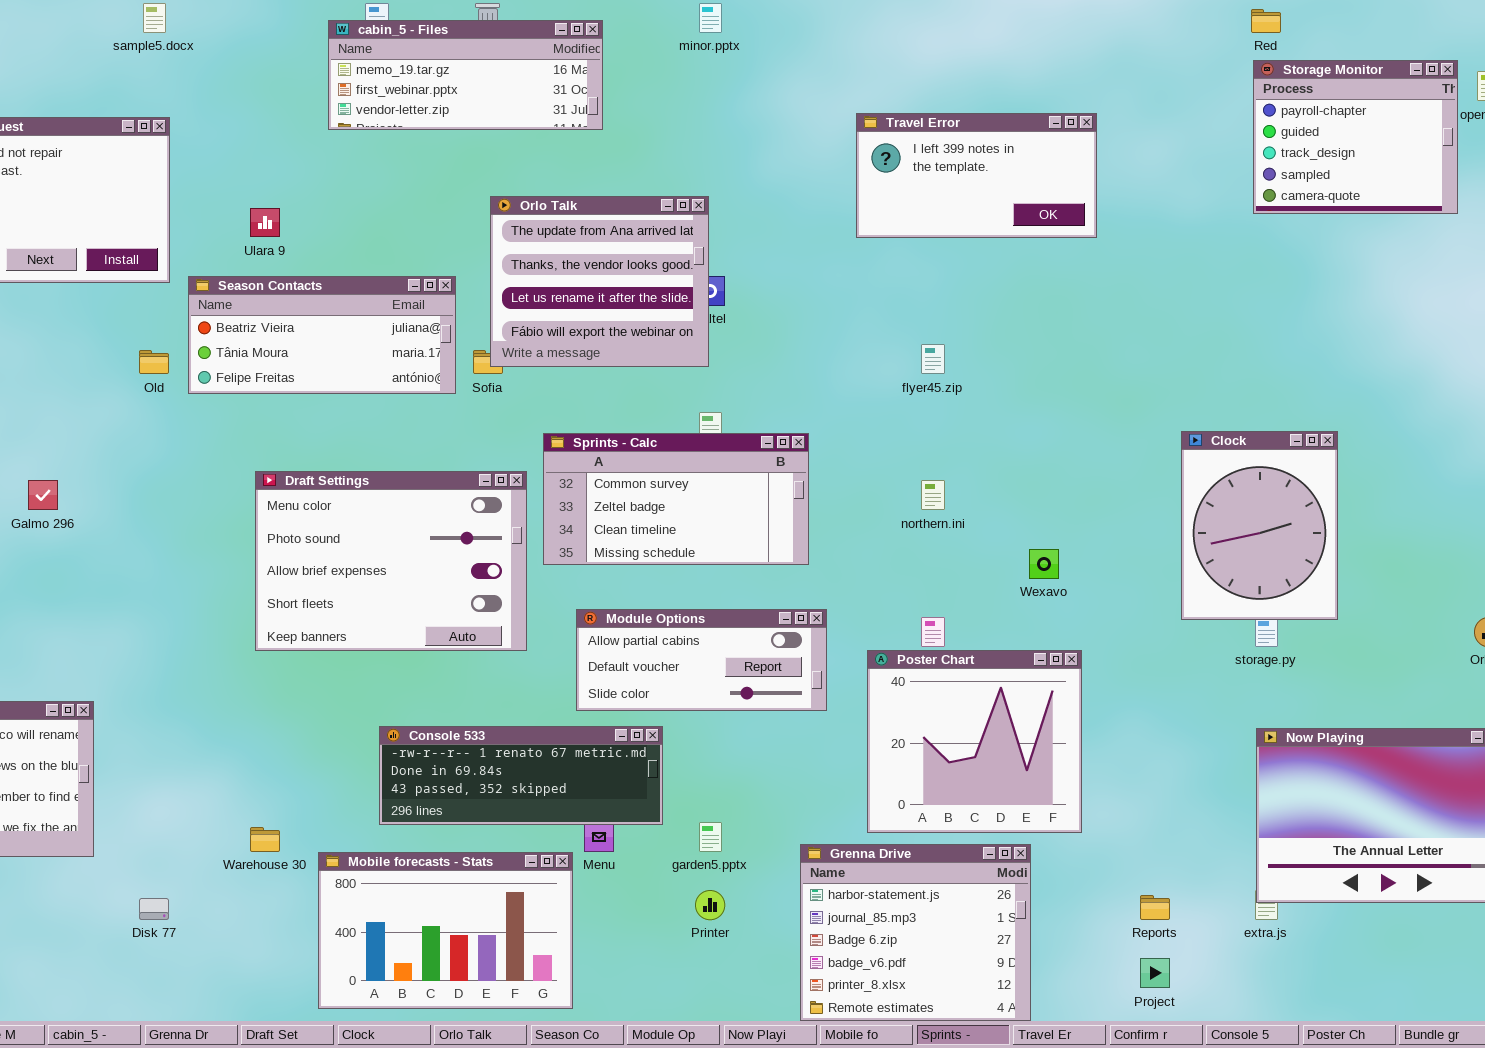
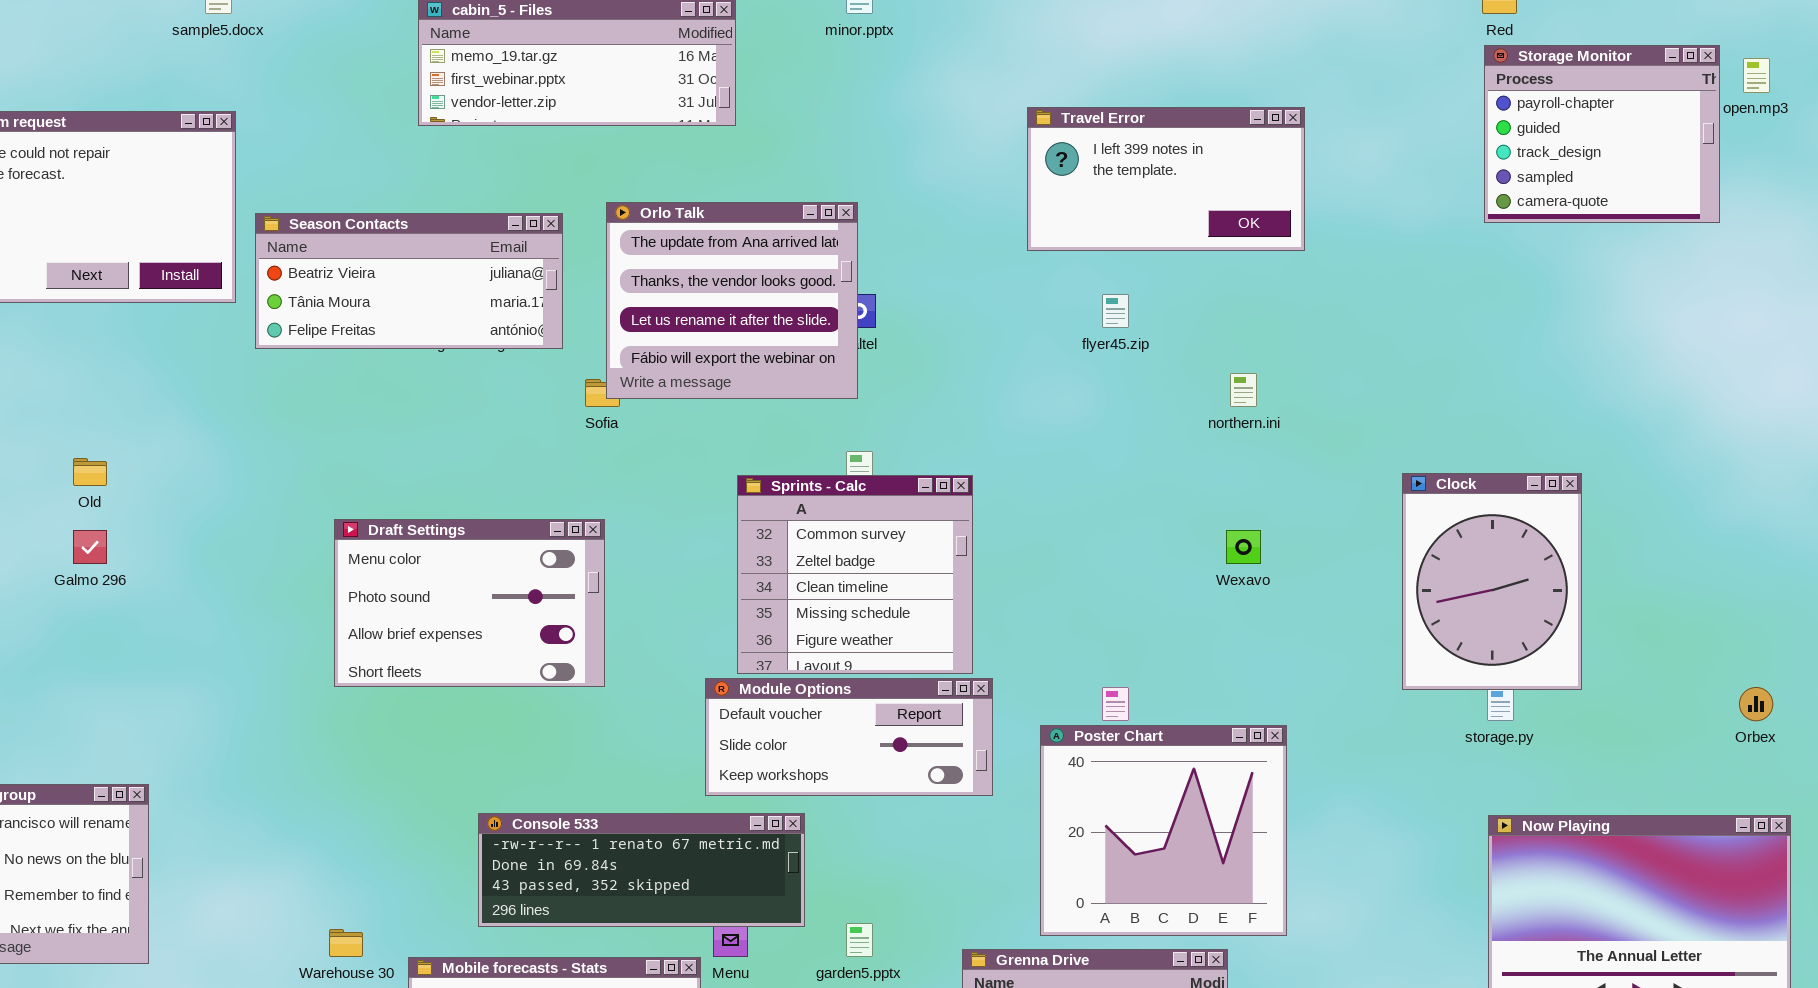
Season Contacts: [188,276,456,394] -> [255,213,563,349], moved
flyer45.zip: [921,344,945,374] -> [1102,294,1129,328], moved
Old: [139,350,169,374] -> [73,458,107,486], moved
Sprints - Calc: [543,433,809,565] -> [737,475,973,674], resized
Draft Settings: [255,471,527,651] -> [334,519,605,687], resized
northern.ini: [921,480,945,510] -> [1230,373,1257,407], moved
Wexavo: [1029,549,1059,579] -> [1226,530,1261,564], moved
Module Options: [576,609,827,711] -> [705,678,993,796], scrolled down 1 row

